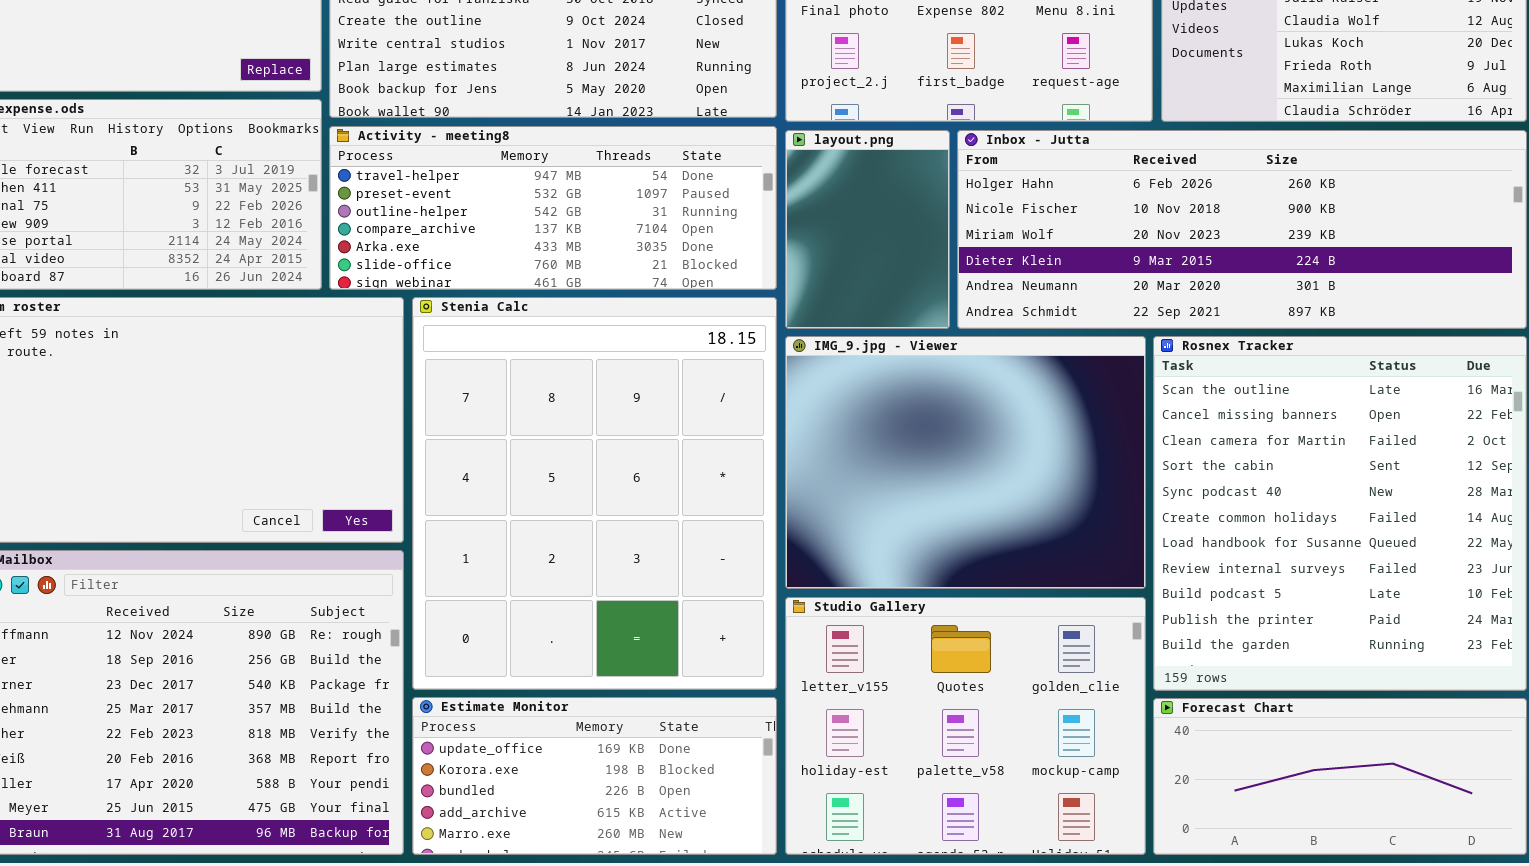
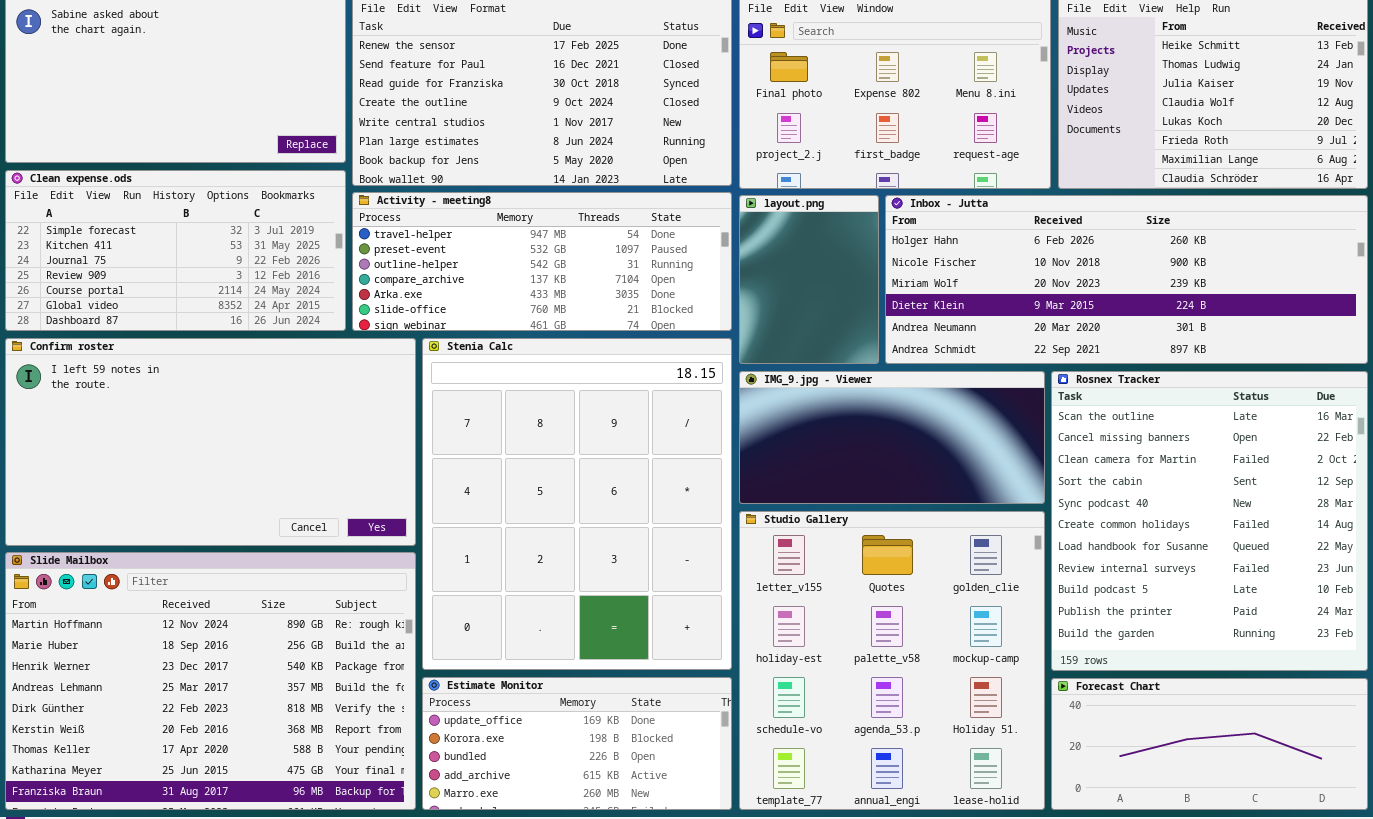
IMG_9.jpg - Viewer: [785,336,1146,589] -> [739,371,1045,504], resized
Studio Gallery: [785,597,1146,855] -> [739,511,1045,810], resized

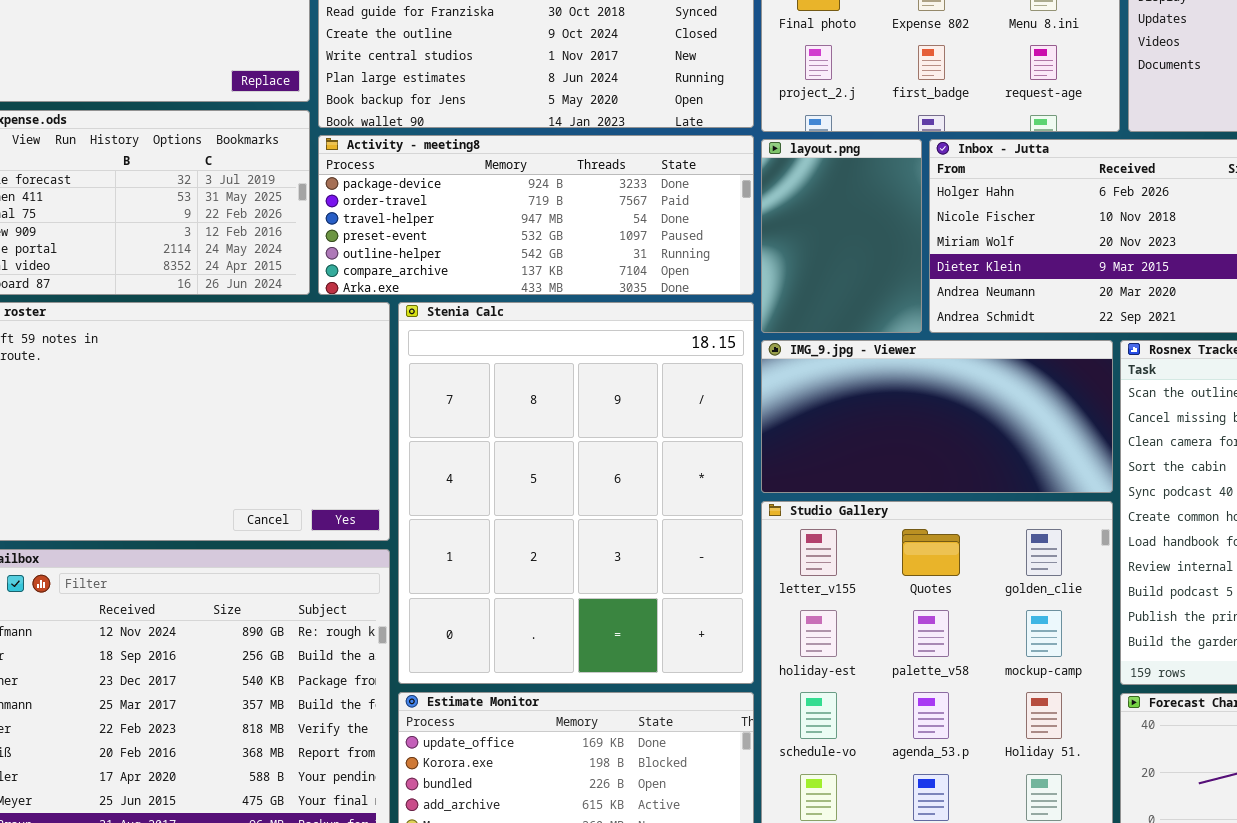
Activity - meeting8: [352,192,732,331] -> [318,135,754,295], scrolled up 2 rows

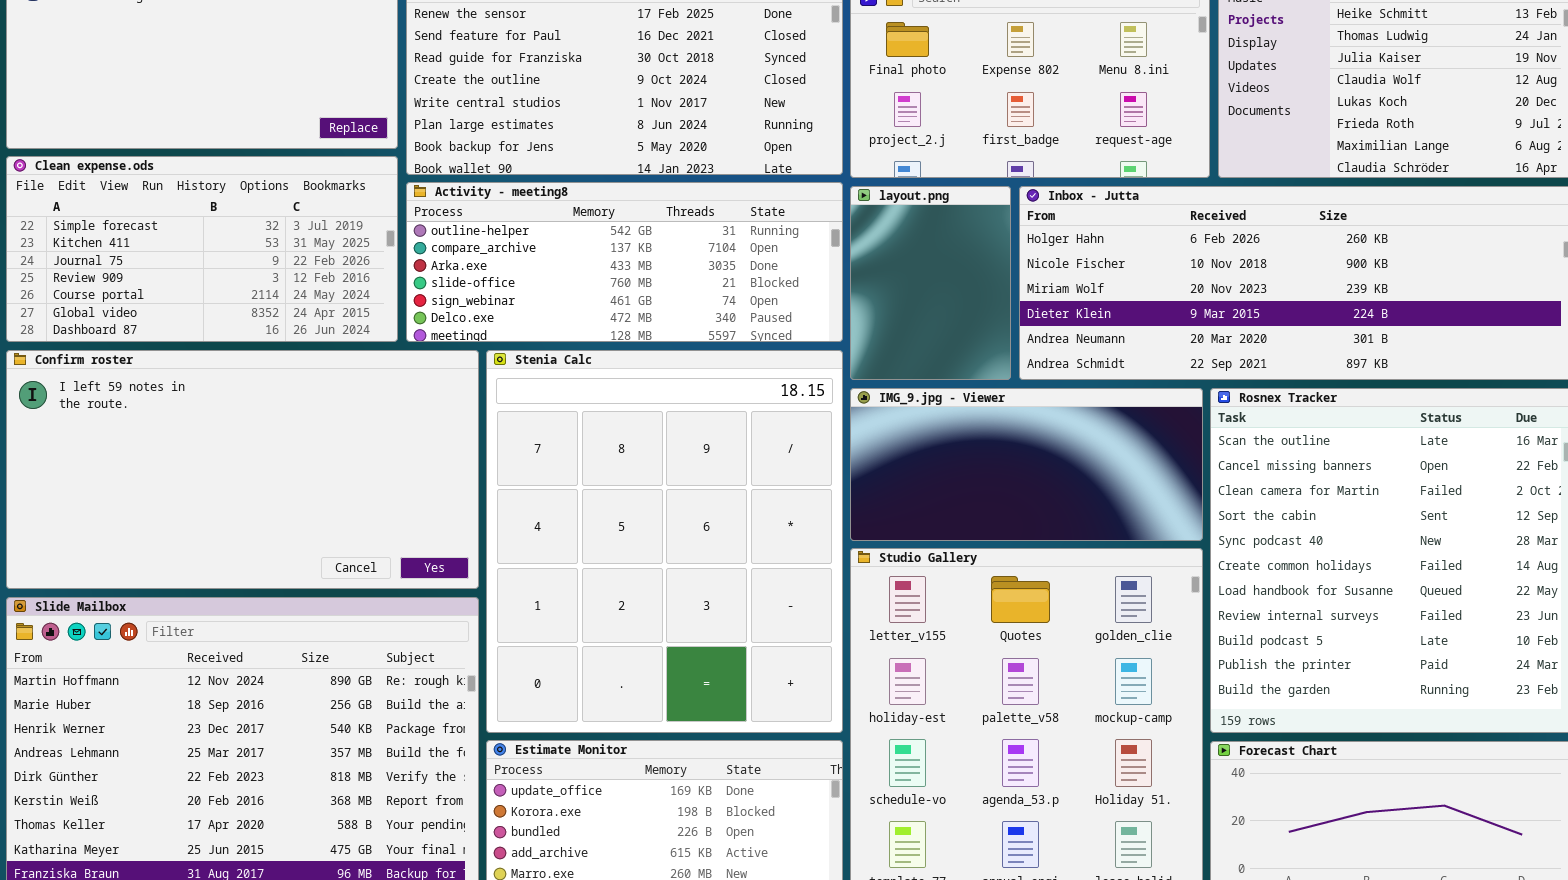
Activity - meeting8: [318,135,754,295] -> [406,182,843,342], scrolled down 4 rows

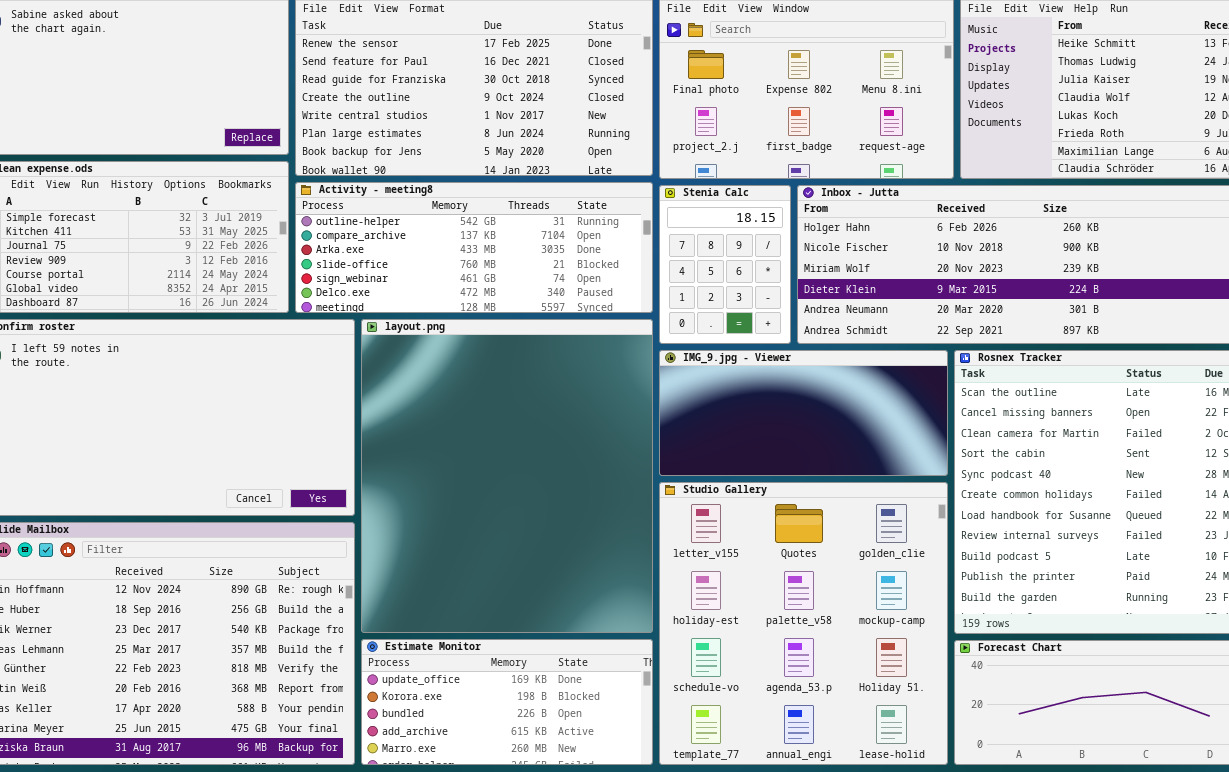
layout.png: [850,186,1011,380] -> [361,319,653,633], moved, resized
Stenia Calc: [486,350,843,733] -> [659,185,791,344], moved, resized

